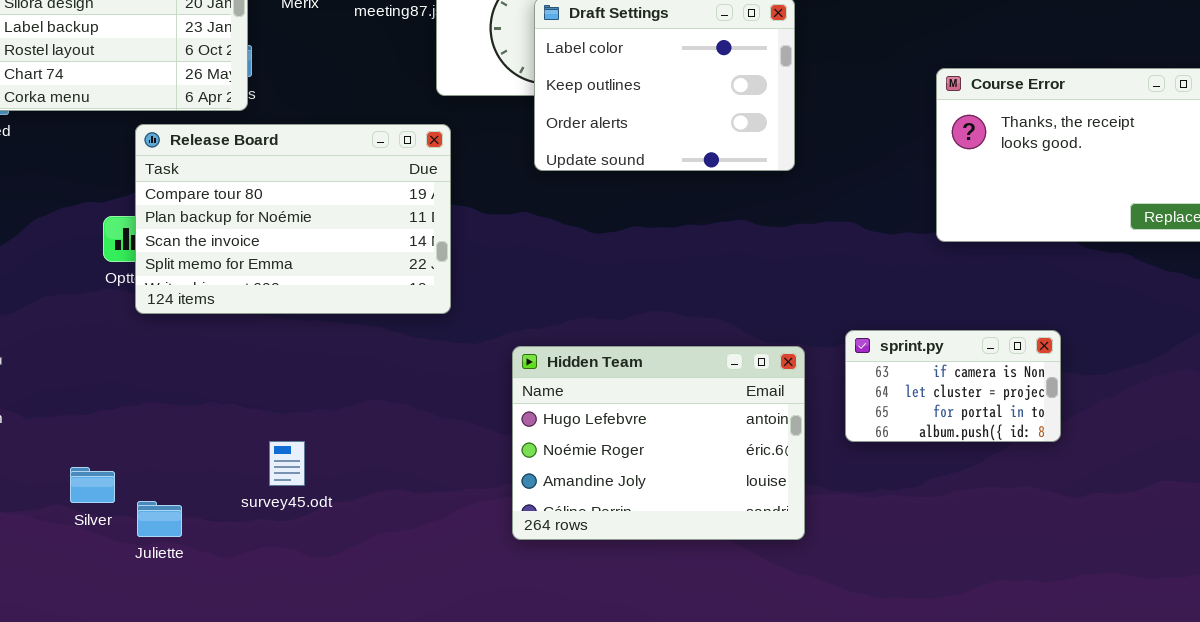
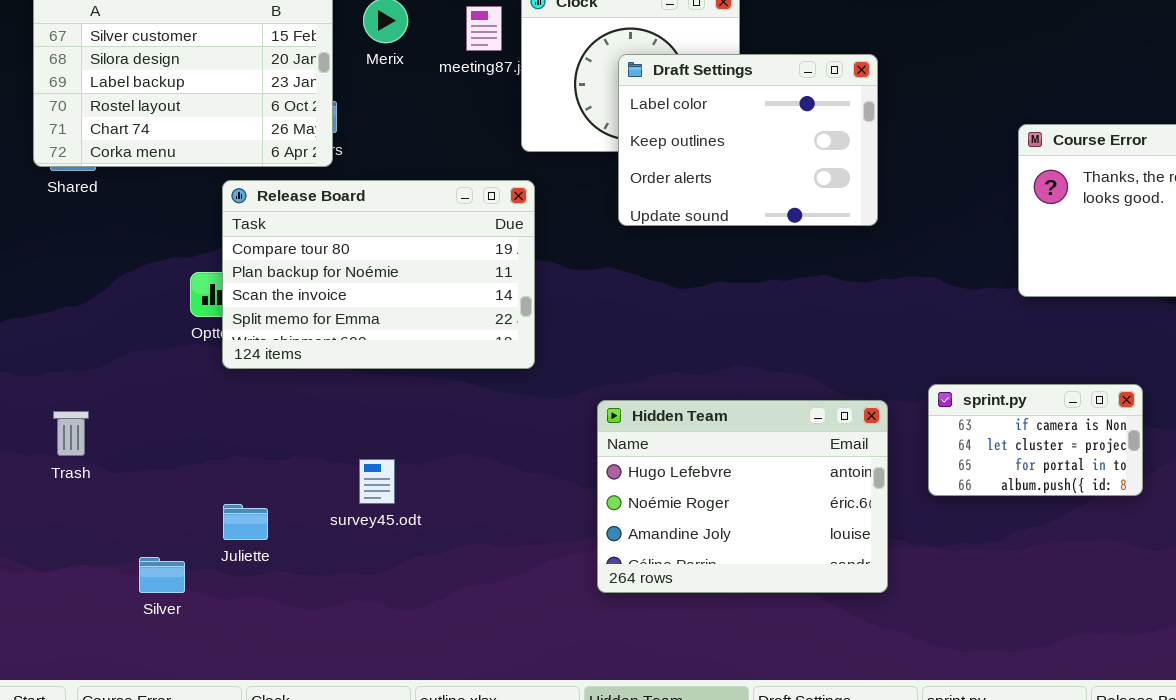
survey45.odt: [269,441,305,486] -> [359,459,395,504], moved
Silver: [70,467,115,503] -> [139,557,185,593], moved
Juliette: [137,501,182,537] -> [223,504,268,540], moved

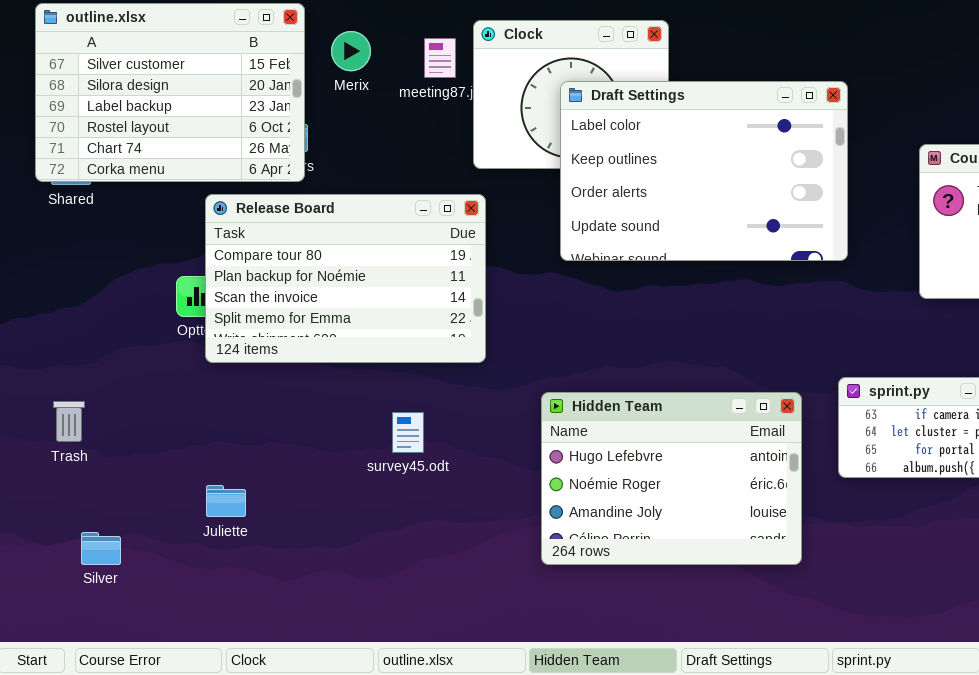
Draft Settings: [618,54,878,226] -> [560,81,848,261], resized
survey45.odt: [359,459,395,504] -> [392,412,424,453], moved
Silver: [139,557,185,593] -> [81,532,121,565], moved

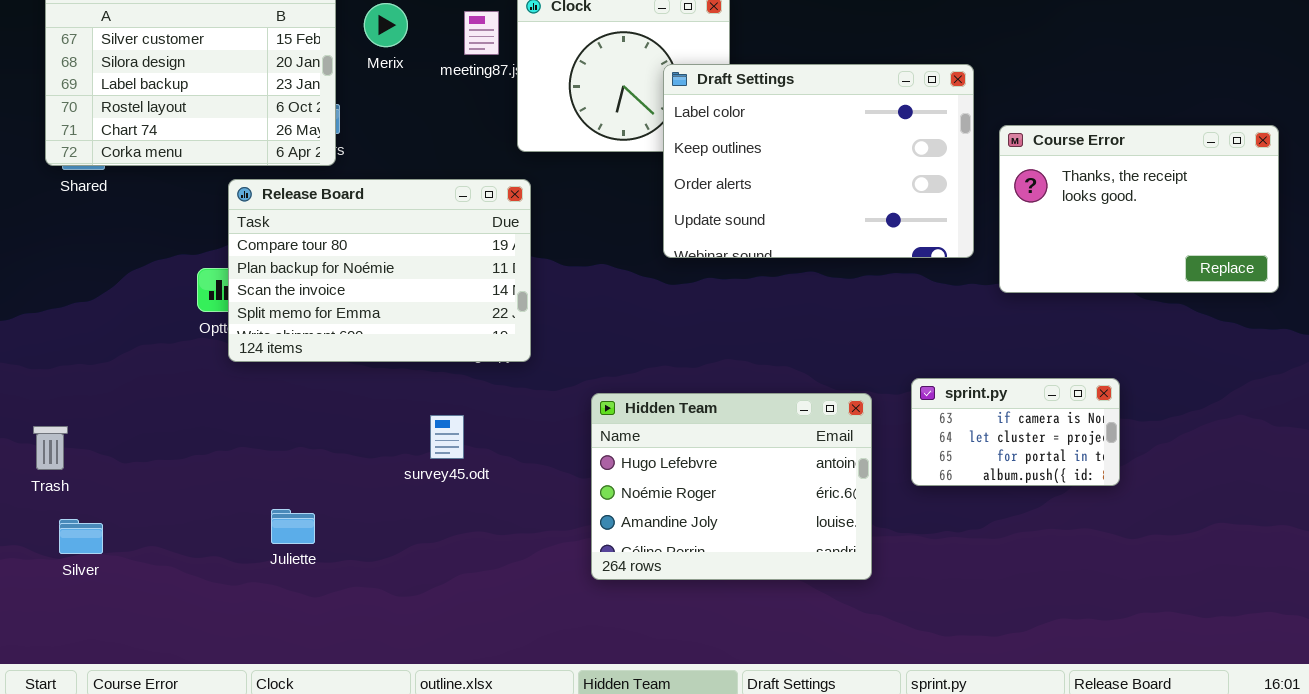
Draft Settings: [560,81,848,261] -> [663,64,974,258], moved
Trash: [53,401,85,442] -> [33,426,68,470], moved
Juliette: [206,485,246,517] -> [271,509,315,544], moved
Silver: [81,532,121,565] -> [59,519,103,554], moved

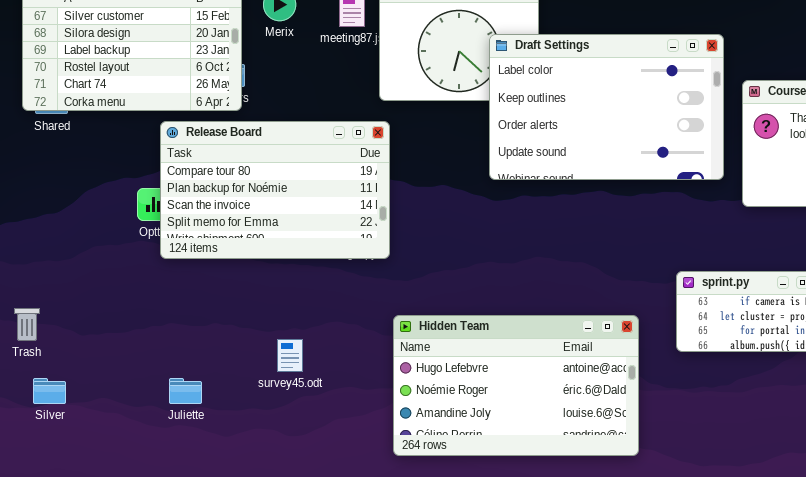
Hidden Team: [591,393,872,580] -> [393,315,639,456], moved, resized
survey45.odt: [430,415,464,459] -> [277,339,303,372], moved
Juliette: [271,509,315,544] -> [169,378,202,404], moved

